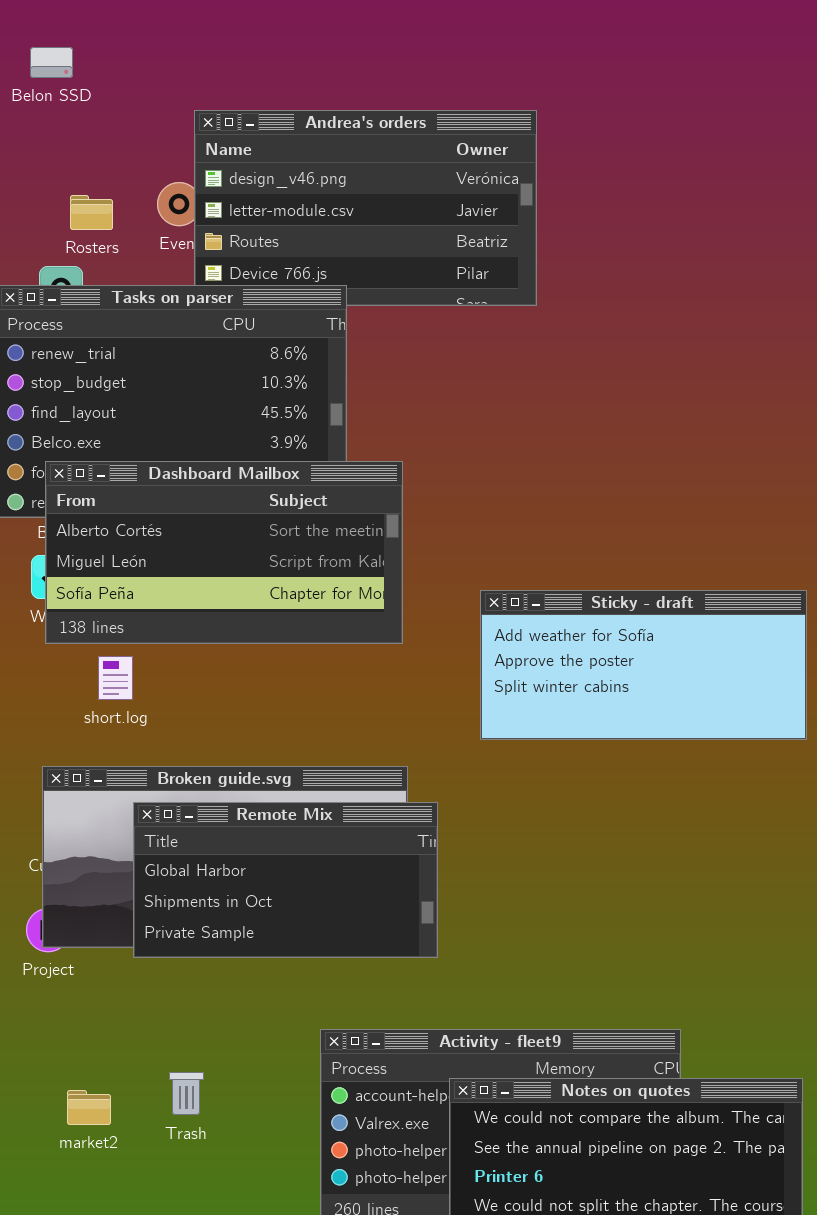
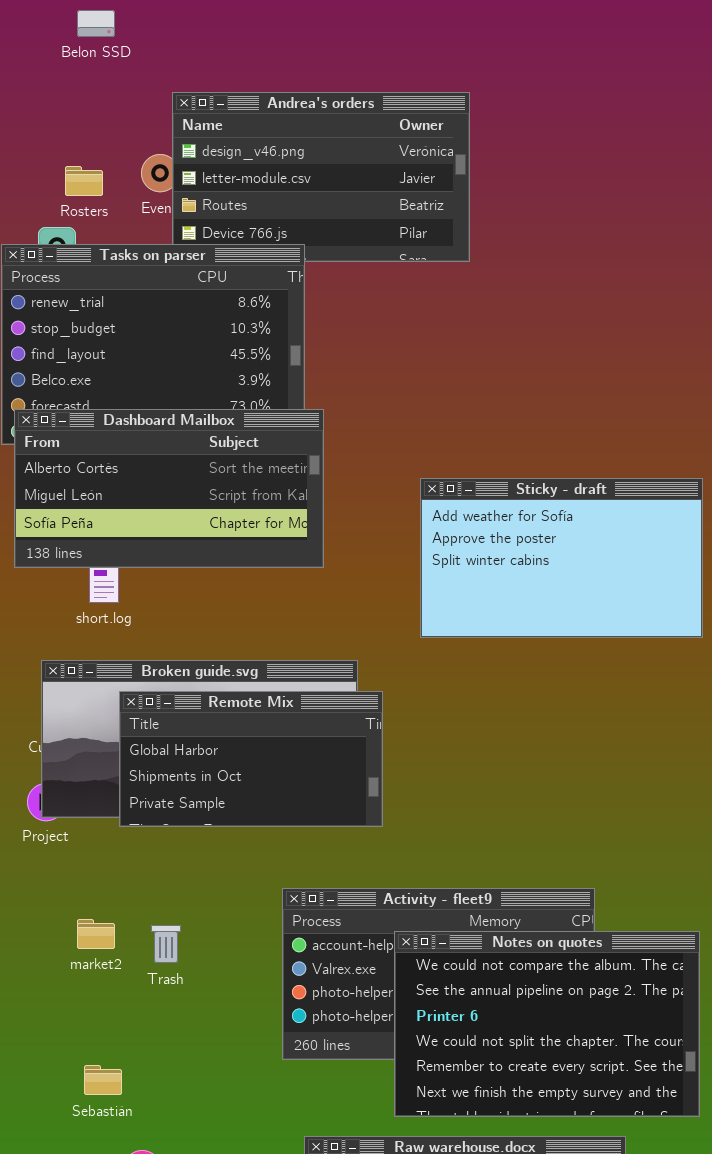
Belon SSD: [30,47,73,78] -> [77,10,115,37], moved
Dashboard Mailbox: [45,461,403,644] -> [14,409,324,568], moved
Sticky - draft: [480,590,807,740] -> [420,478,703,638], resized
market2: [67,1090,111,1125] -> [77,919,115,949], moved

